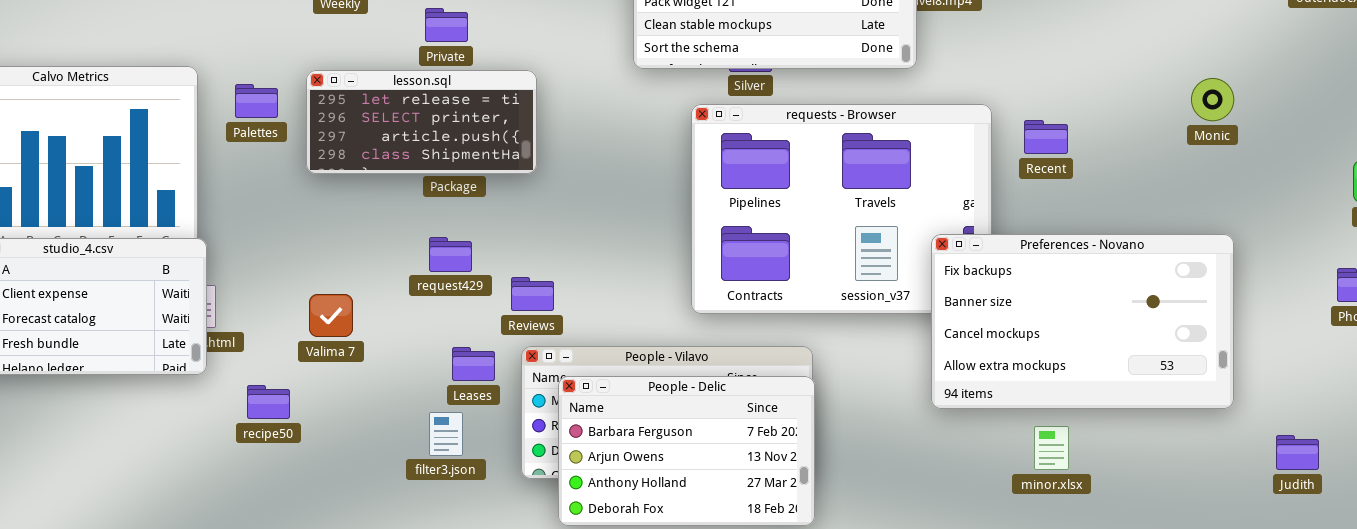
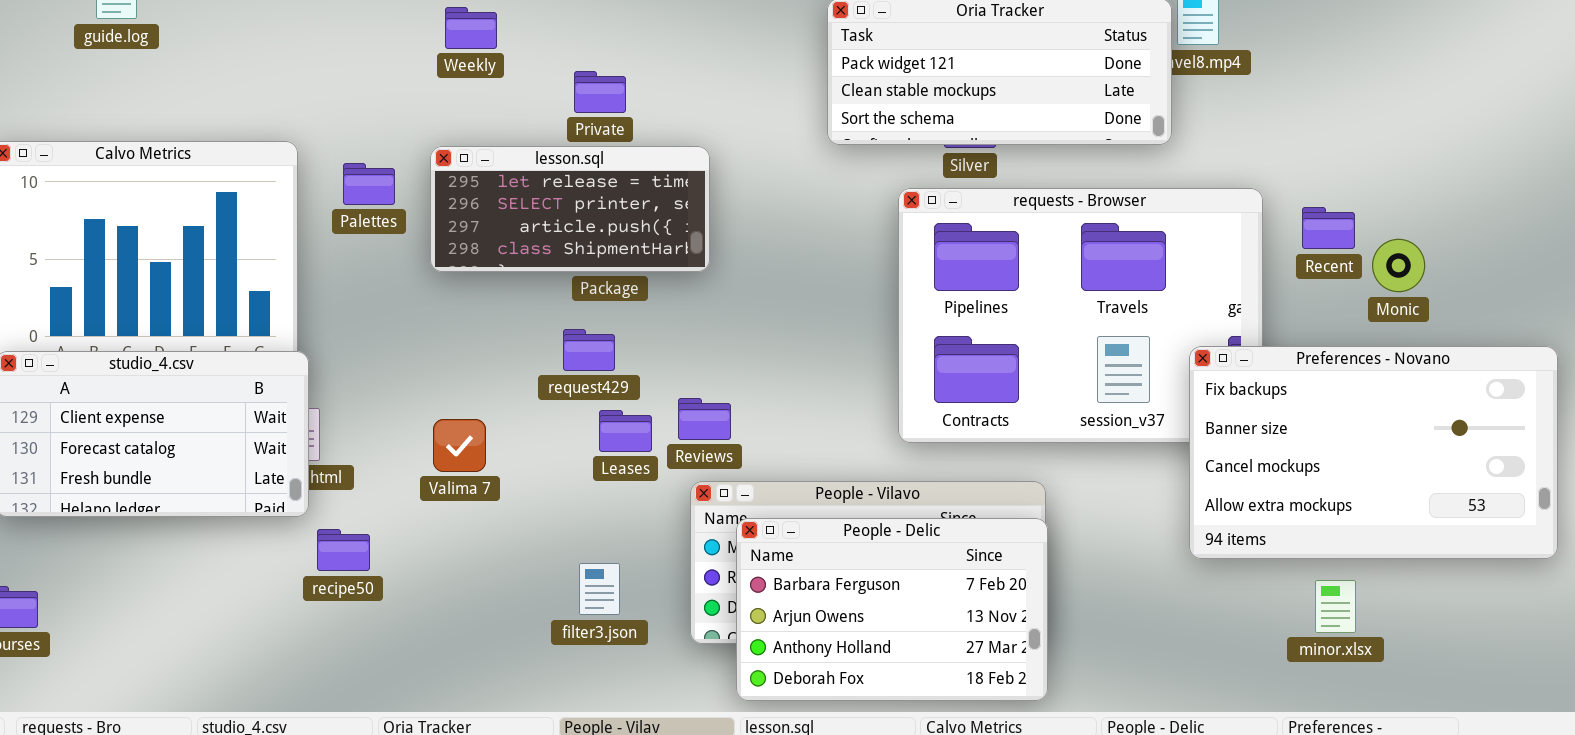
Monic: [1191,78,1234,121] -> [1372,239,1425,292], moved
request429: [429,237,472,272] -> [563,329,615,371], moved
Leases: [452,347,495,381] -> [599,410,652,452], moved
recipe50: [247,385,290,419] -> [317,529,370,571], moved

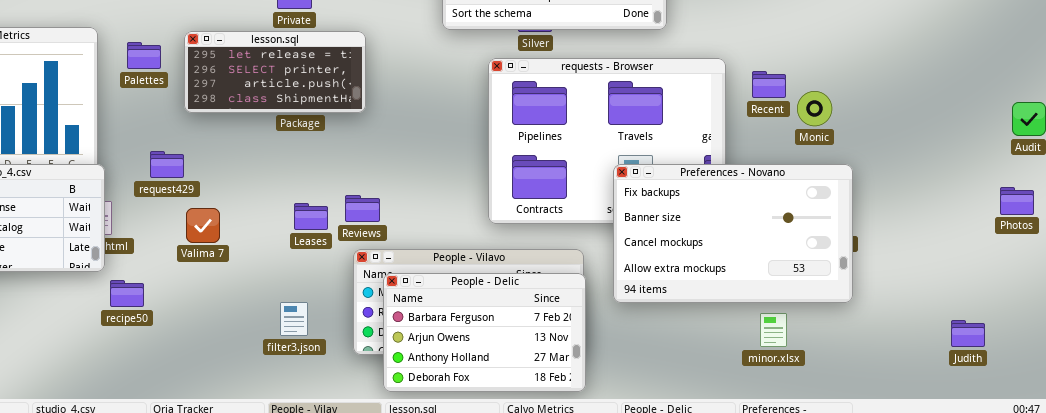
request429: [563,329,615,371] -> [150,151,184,178], moved
Preferences - Novano: [1189,346,1558,559] -> [613,164,853,303], moved

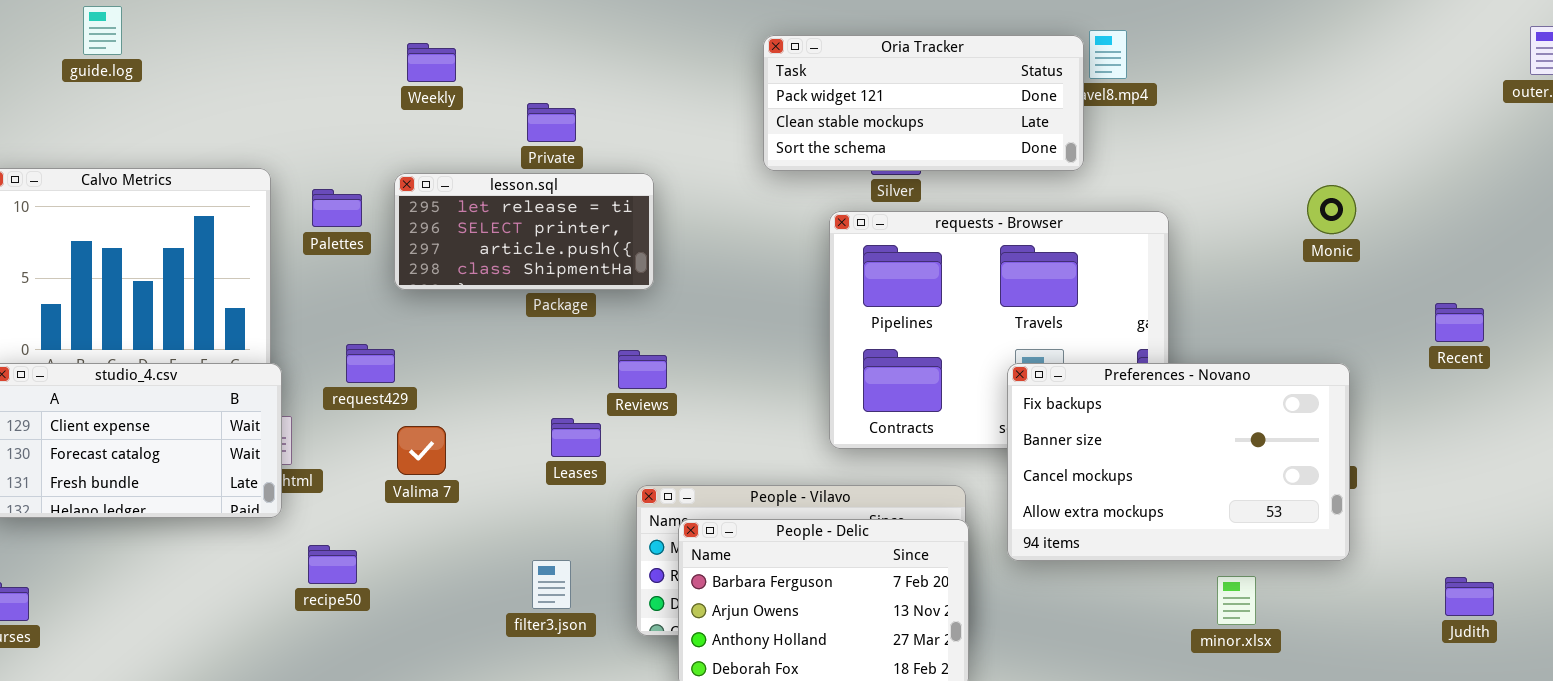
Recent: [752,71,786,98] -> [1435,303,1484,342], moved
Monic: [797,91,832,126] -> [1307,185,1356,234], moved
Reviews: [345,195,380,222] -> [618,350,667,389], moved
recipe50: [110,280,144,307] -> [308,545,357,584], moved
Judith: [951,320,985,347] -> [1445,577,1494,616], moved

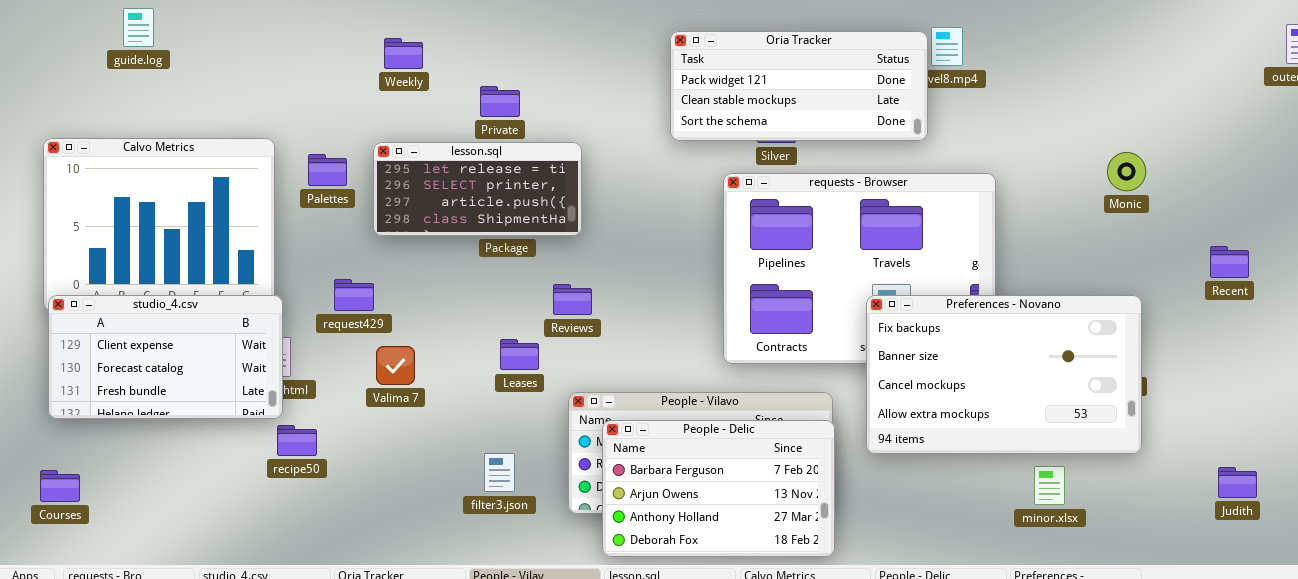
recipe50: [308,545,357,584] -> [277,425,317,456], moved

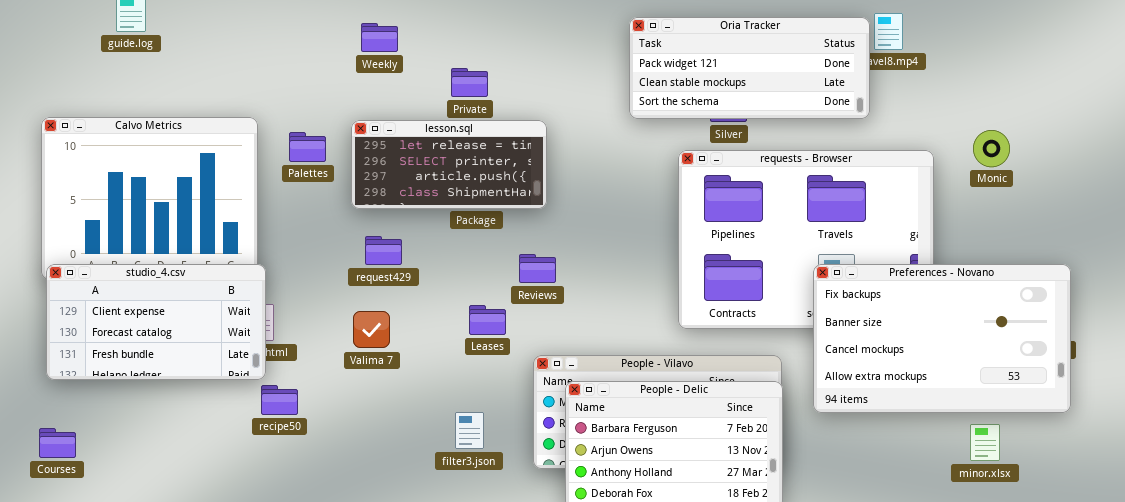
Monic: [1107,152,1146,191] -> [973,130,1010,167], moved
request429: [334,279,374,311] -> [365,236,402,265], moved

